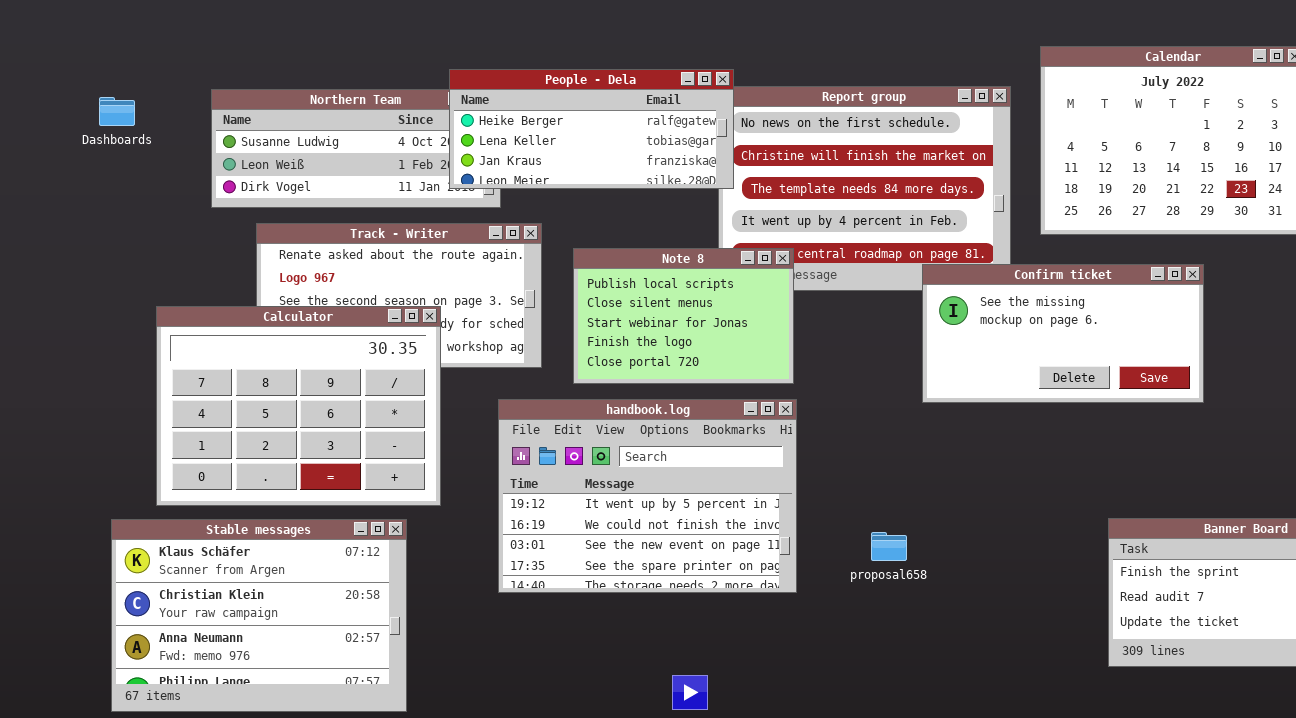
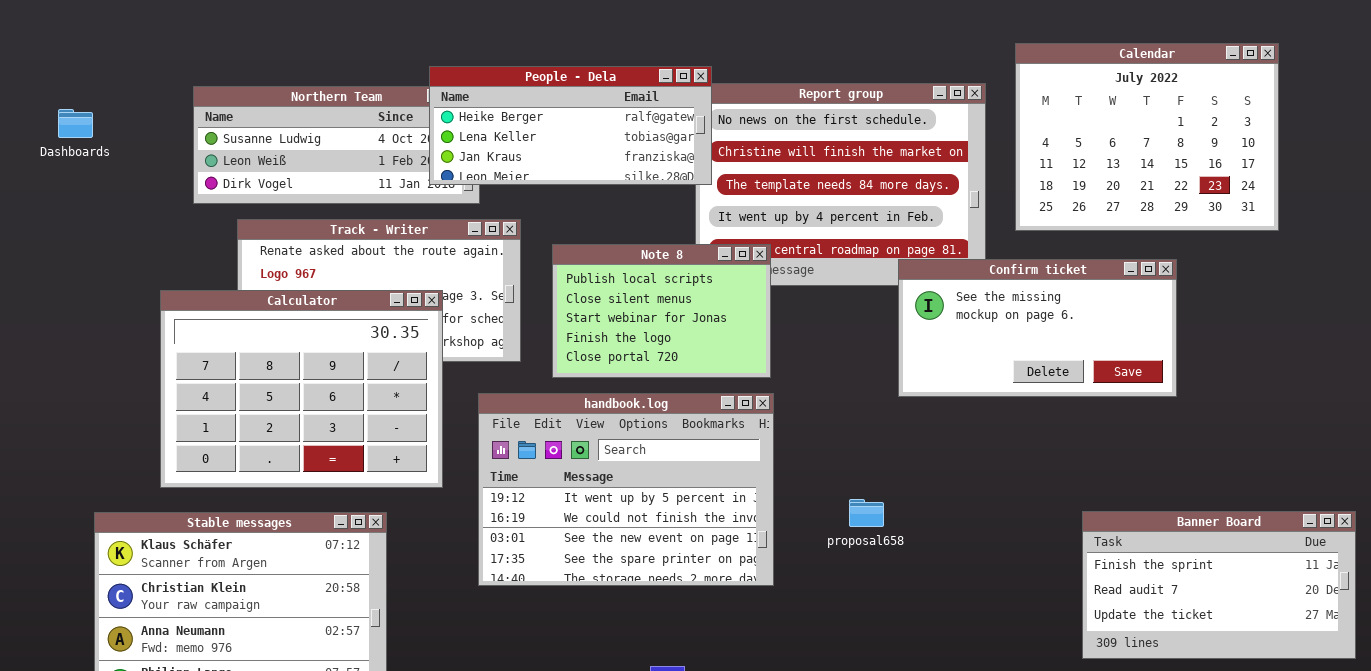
Dashboards: [99,97,135,126] -> [58,109,93,138], moved
Calculator: [156,306,441,506] -> [160,290,443,488], moved
proposal658: [871,532,907,561] -> [849,499,884,527], moved

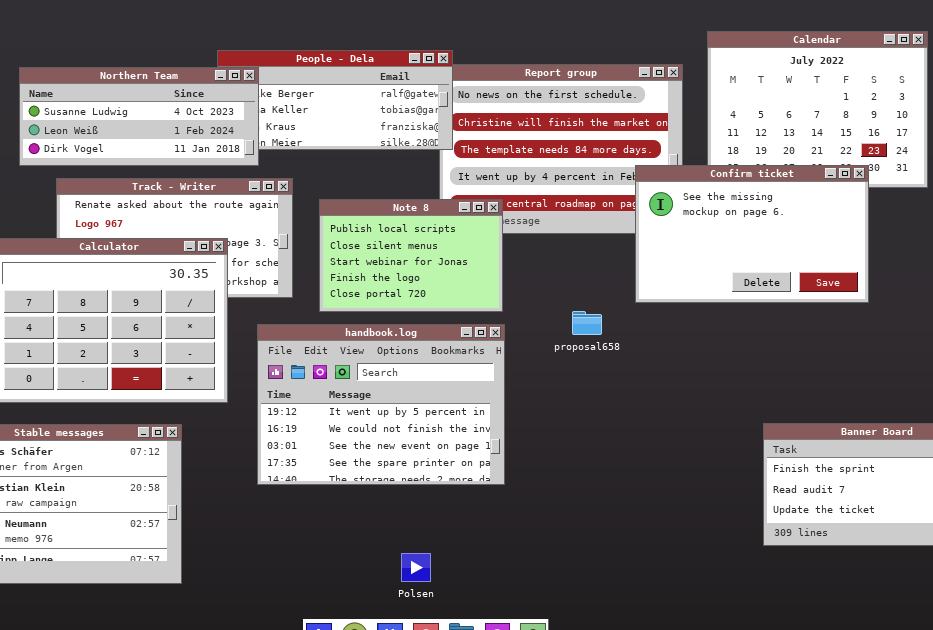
Northern Team: [193,86,480,204] -> [19,67,259,166], raised
Confirm ticket: [898,259,1177,397] -> [635,165,869,303], moved, resized
proposal658: [849,499,884,527] -> [572,311,602,335], moved

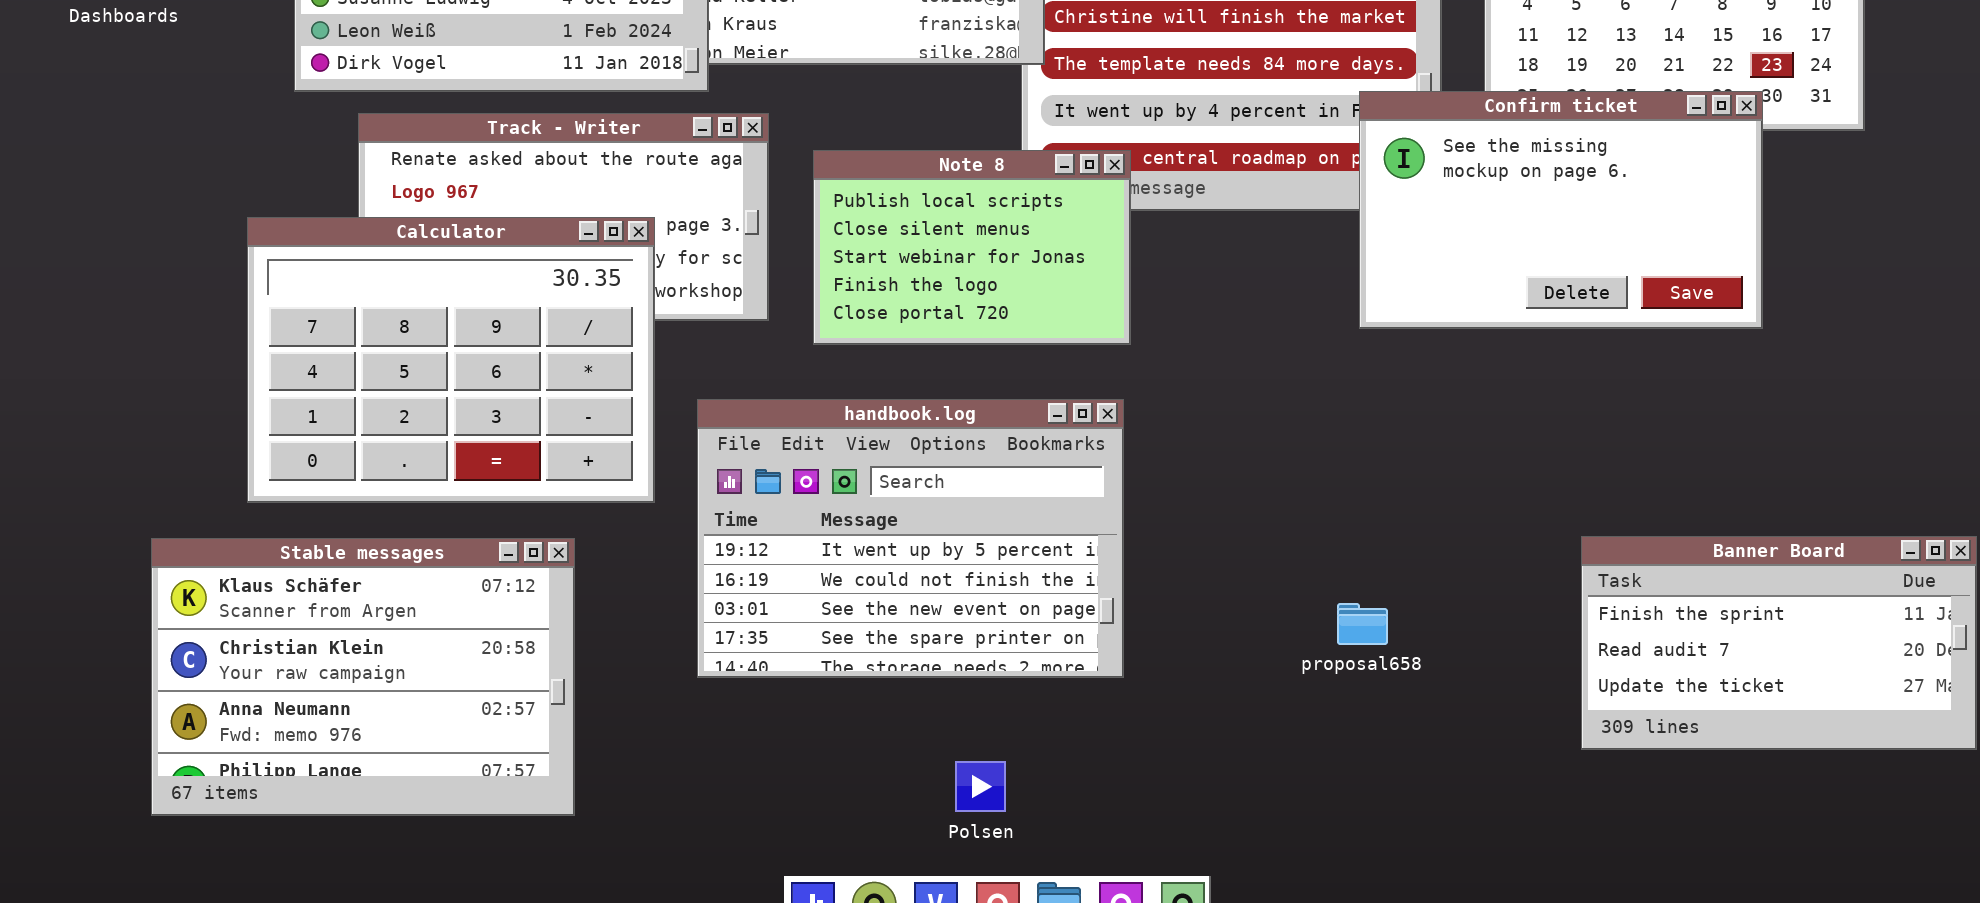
proposal658: [572,311,602,335] -> [1337,603,1388,645], moved
handbook.log: [257,324,505,485] -> [697,399,1124,678], moved

